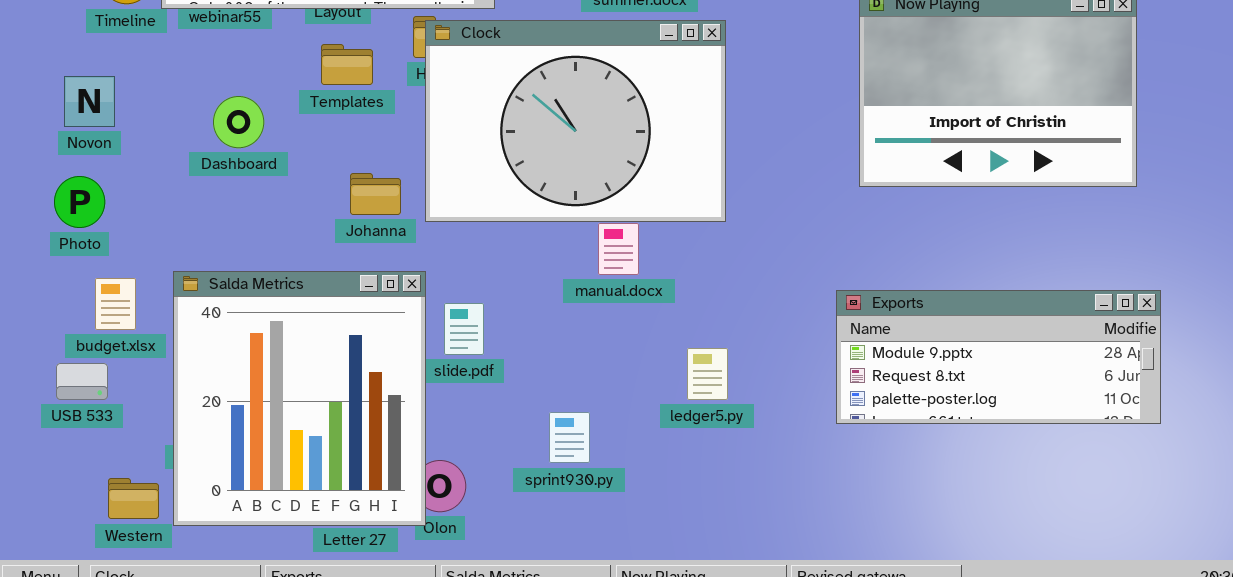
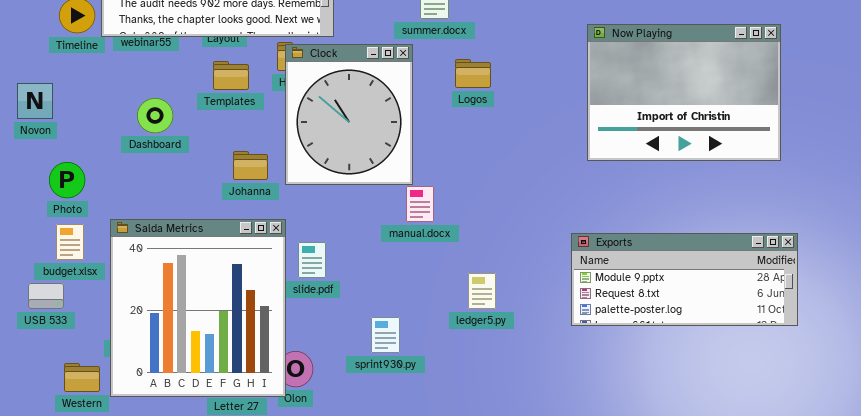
Clock: [425,20,726,222] -> [285,44,413,185], resized
Novon: [64,76,115,127] -> [17,83,53,119], moved
Photo: [54,176,105,228] -> [49,162,85,198], moved

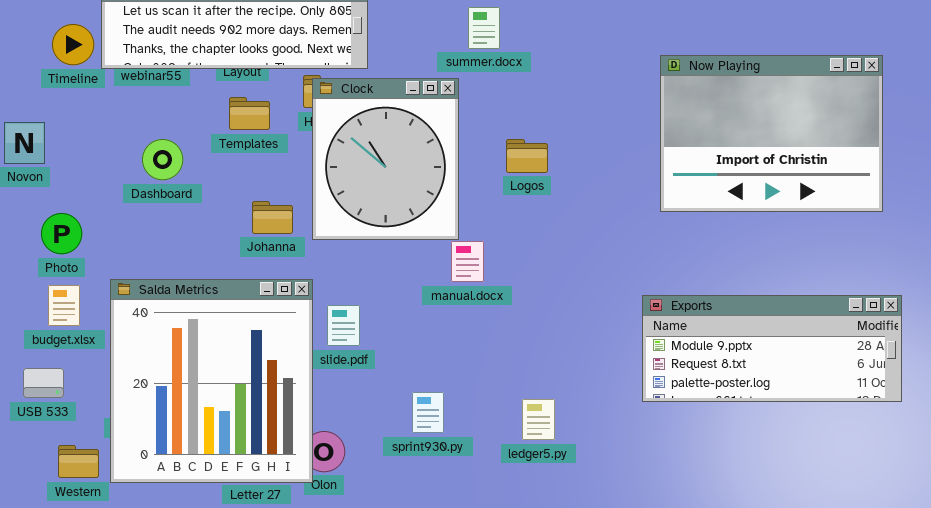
Logos: [455,59,491,88] -> [506,139,548,173], moved
ledger5.py: [468,273,496,309] -> [522,399,555,440], moved
USB 533: [28,283,64,309] -> [23,368,64,398], moved

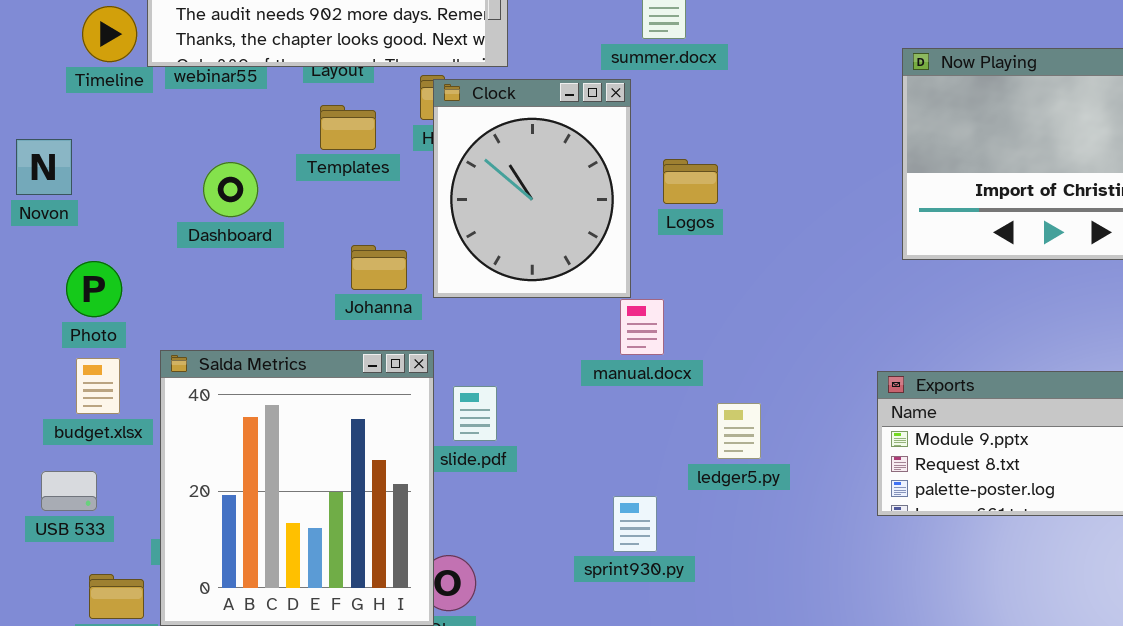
Logos: [506,139,548,173] -> [663,159,718,204], moved
sprint930.py: [412,392,444,433] -> [613,496,657,552], moved
ledger5.py: [522,399,555,440] -> [717,403,761,459], moved

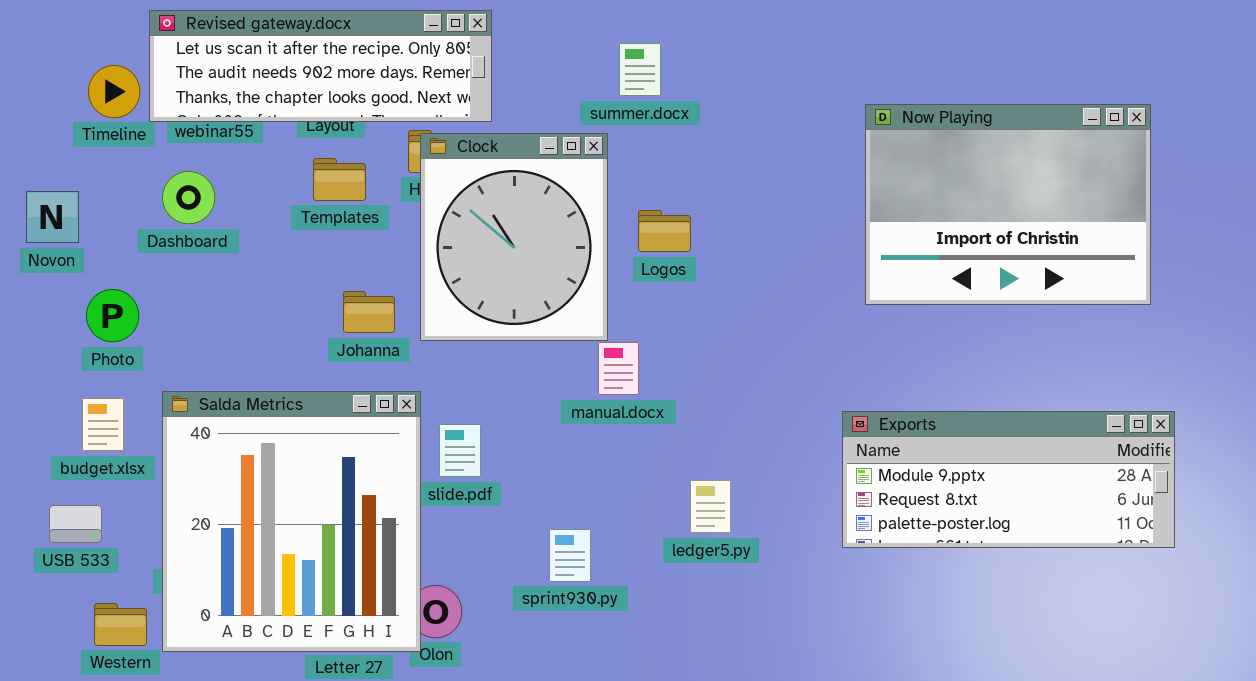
Dashboard: [203,162,258,217] -> [162,171,215,224], moved
Photo: [66,261,122,317] -> [86,289,139,342], moved
ledger5.py: [717,403,761,459] -> [690,480,731,533], moved
sprint930.py: [613,496,657,552] -> [549,529,591,582], moved

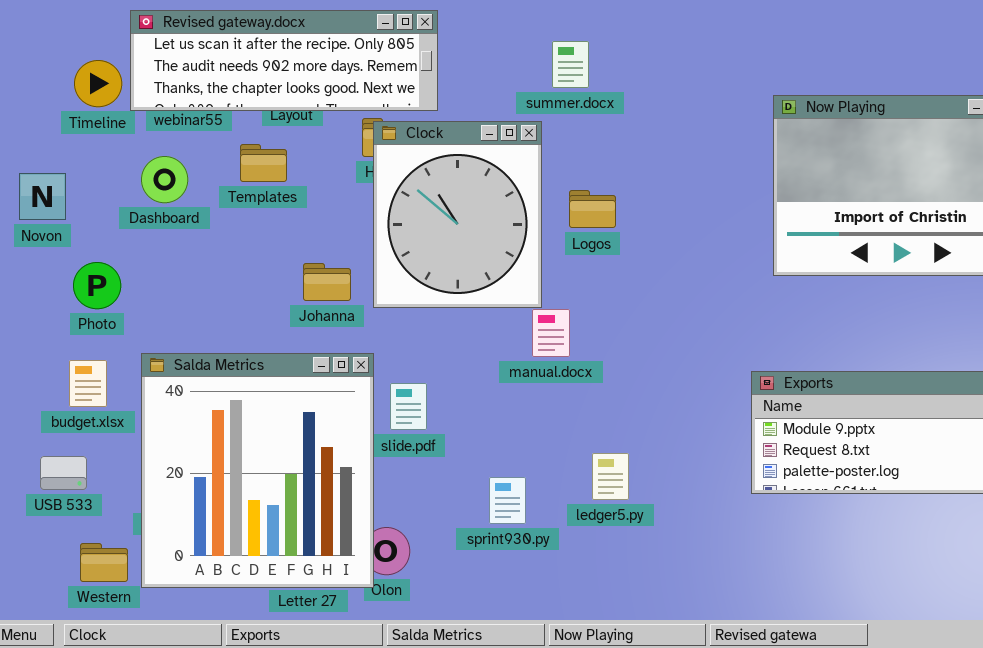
Templates: [313,158,366,201] -> [240,144,287,182], moved
ledger5.py: [690,480,731,533] -> [592,453,629,500], moved

